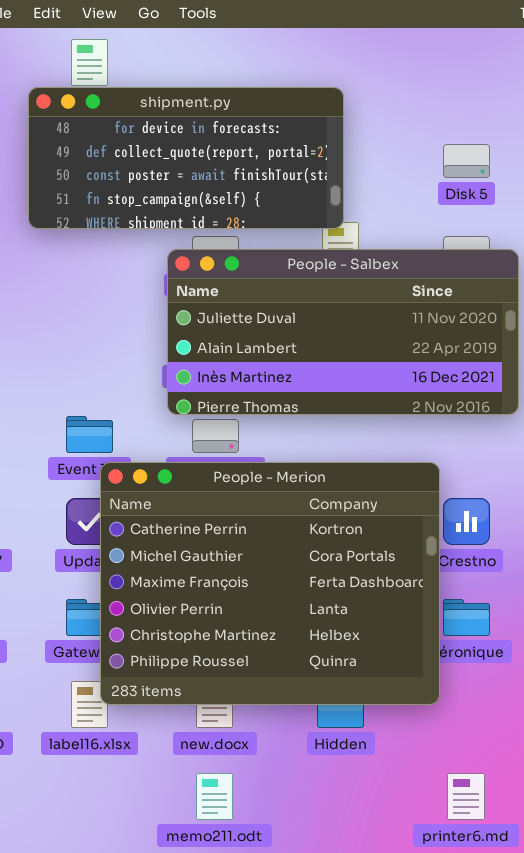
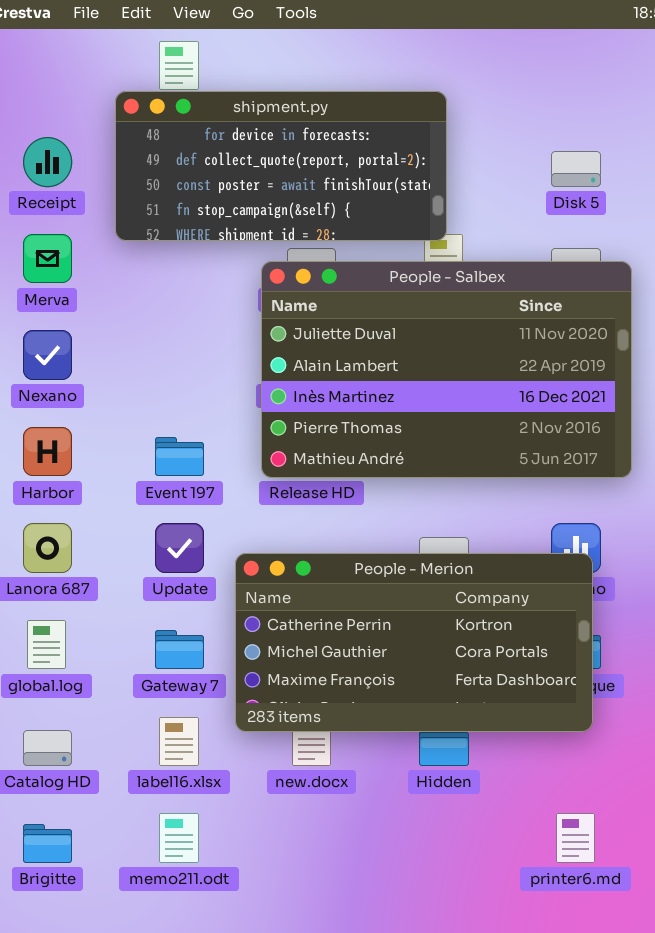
People - Salbex: [167,249,519,415] -> [261,261,632,478], resized
People - Merion: [100,462,440,705] -> [235,553,593,732], moved, resized
memo211.odt: [196,773,233,820] -> [159,813,199,863], moved

